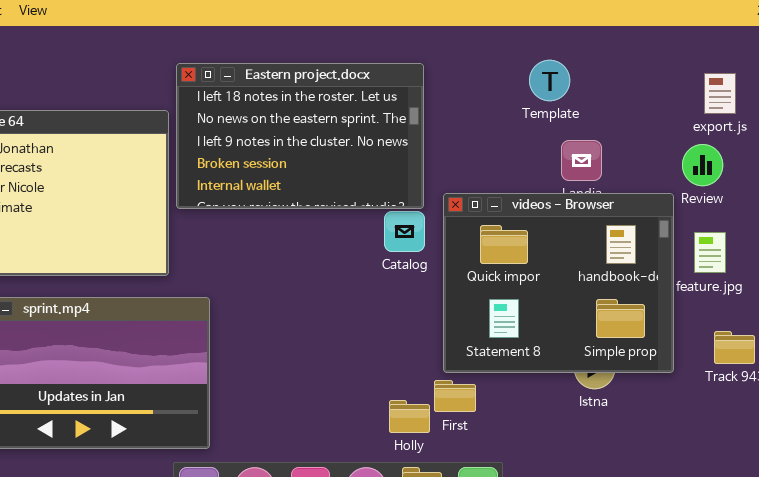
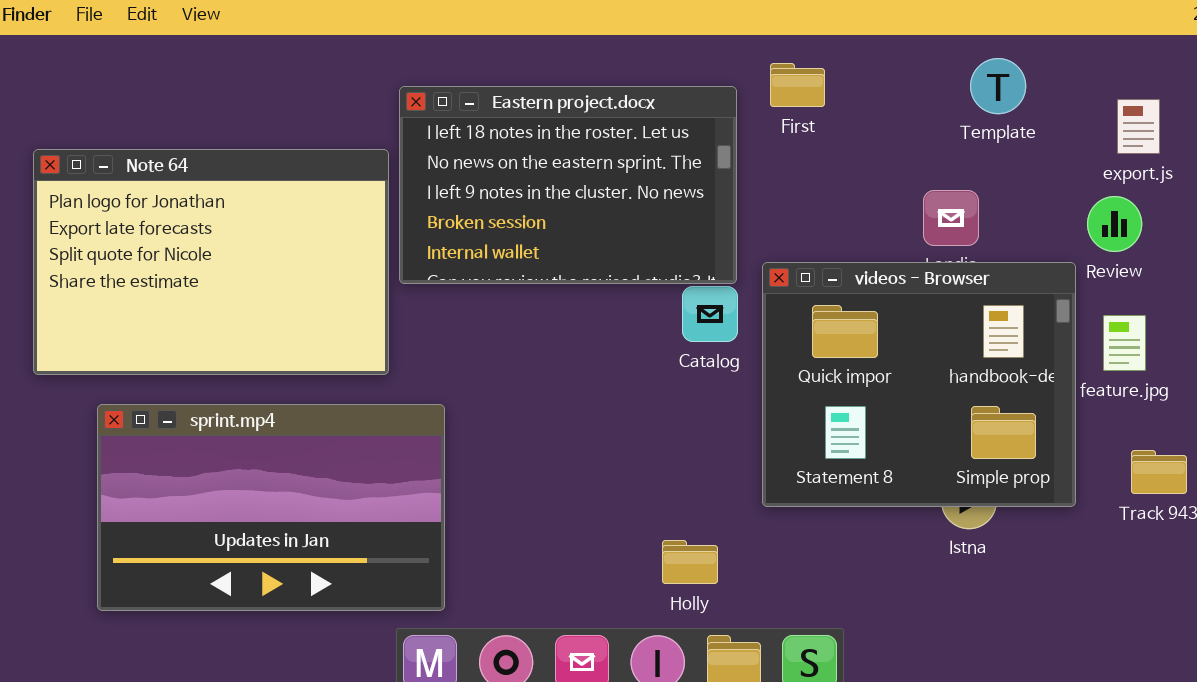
Template: [529,60,570,101] -> [970,58,1026,114], moved
First: [434,380,476,412] -> [770,63,825,107], moved
Holly: [389,400,430,433] -> [662,540,718,584], moved

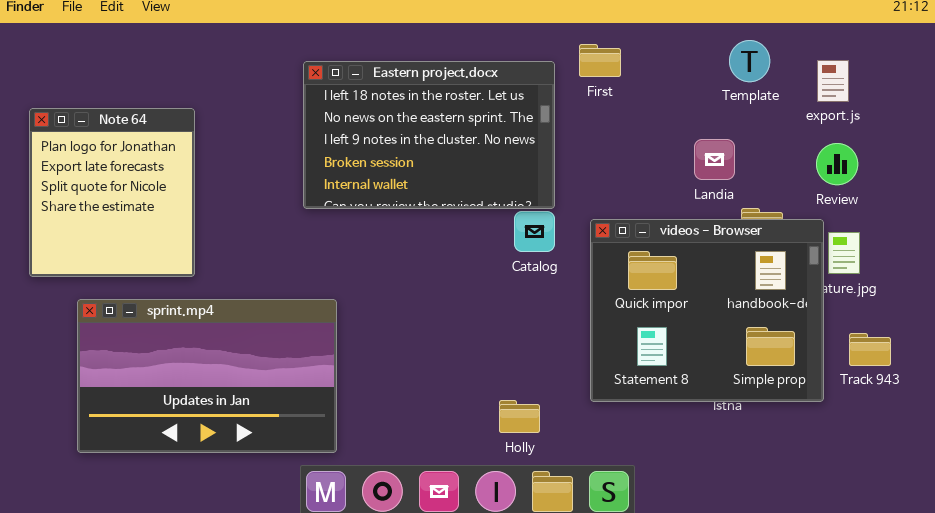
export.js: [1117,99,1160,154] -> [817,60,849,102], moved
Note 64: [33,149,389,375] -> [29,108,195,277], resized
videos - Browser: [762,262,1076,507] -> [590,219,824,402], moved

